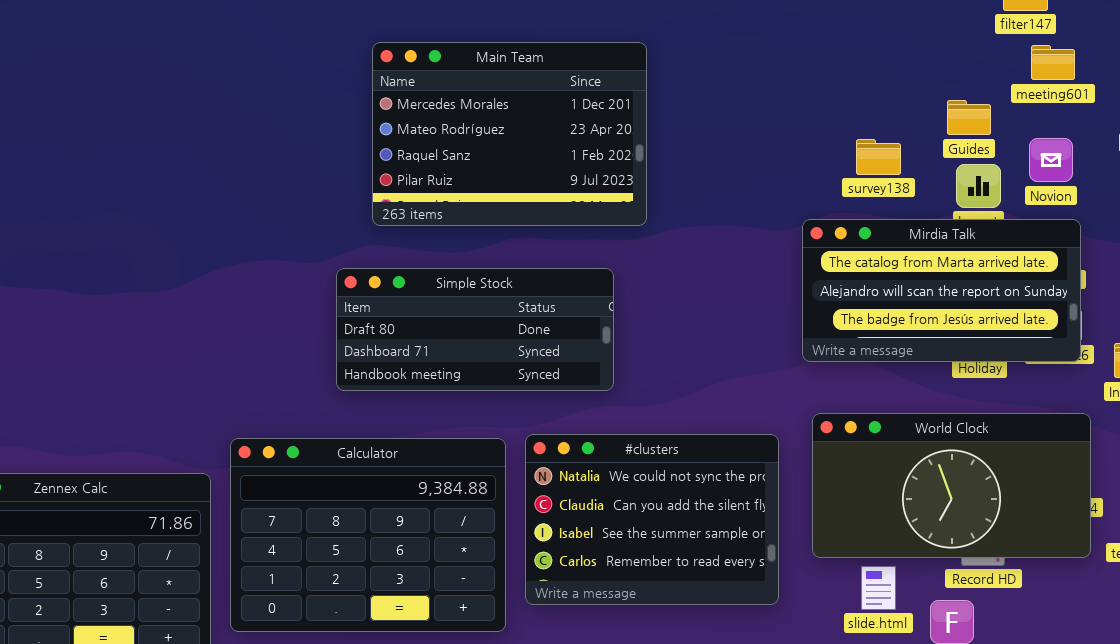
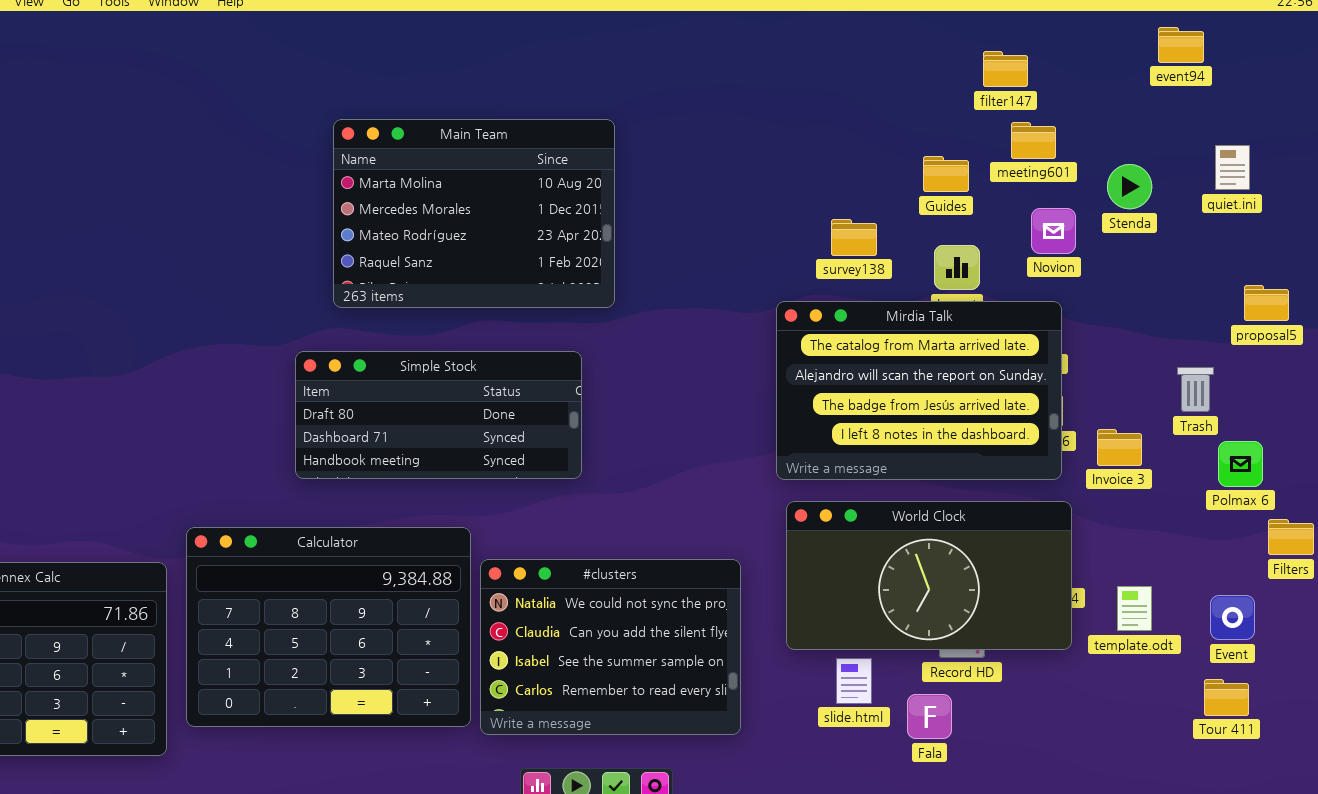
Main Team: [372,42,647,226] -> [333,119,615,308], scrolled up 1 row
Guides: [947,100,991,135] -> [923,156,969,192], moved
Novion: [1029,138,1073,182] -> [1031,208,1076,254], moved
Mirdia Talk: [802,219,1081,362] -> [776,301,1062,480], resized
#clusters: [525,434,779,605] -> [480,559,741,735], moved

